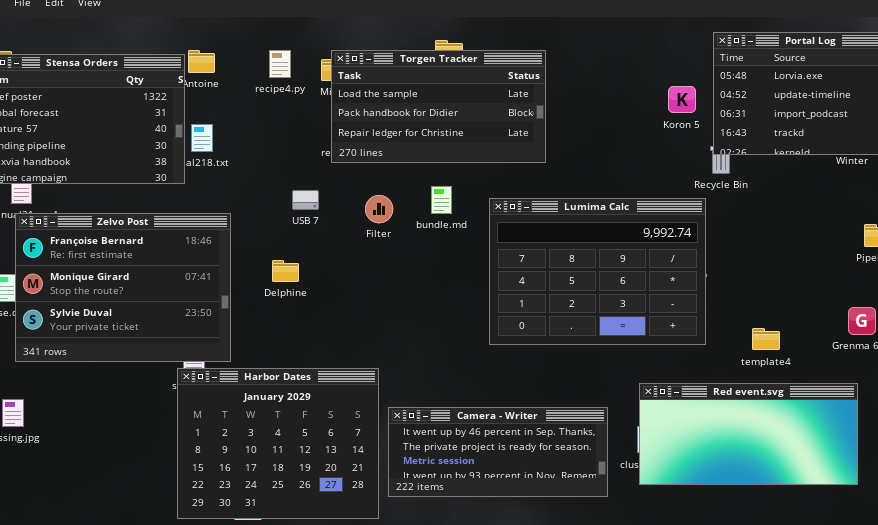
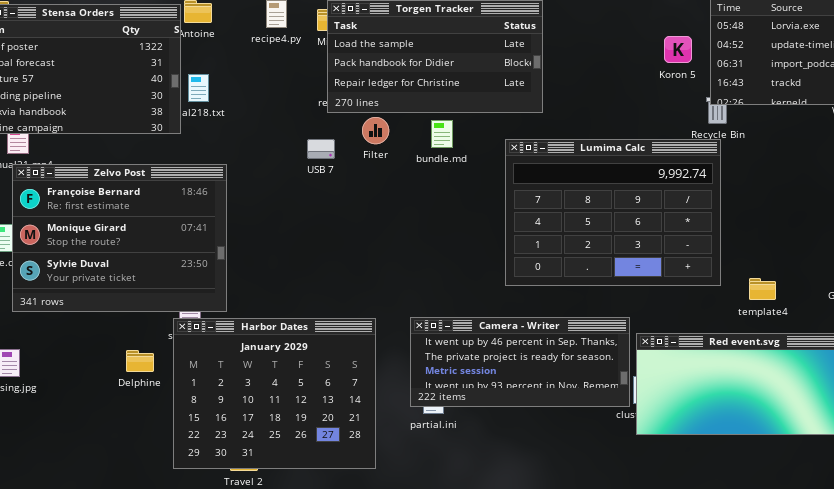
bundle.md: [431,186,452,214] -> [431,120,453,148], moved
USB 7: [292,190,319,210] -> [307,139,335,159], moved
Filter: [365,195,393,223] -> [362,117,389,144], moved
Lumima Calc: [489,198,706,345] -> [505,139,721,286], moved
Delphine: [272,260,299,282] -> [126,350,154,372], moved
Camera - Writer: [388,407,608,497] -> [410,317,630,407], moved

